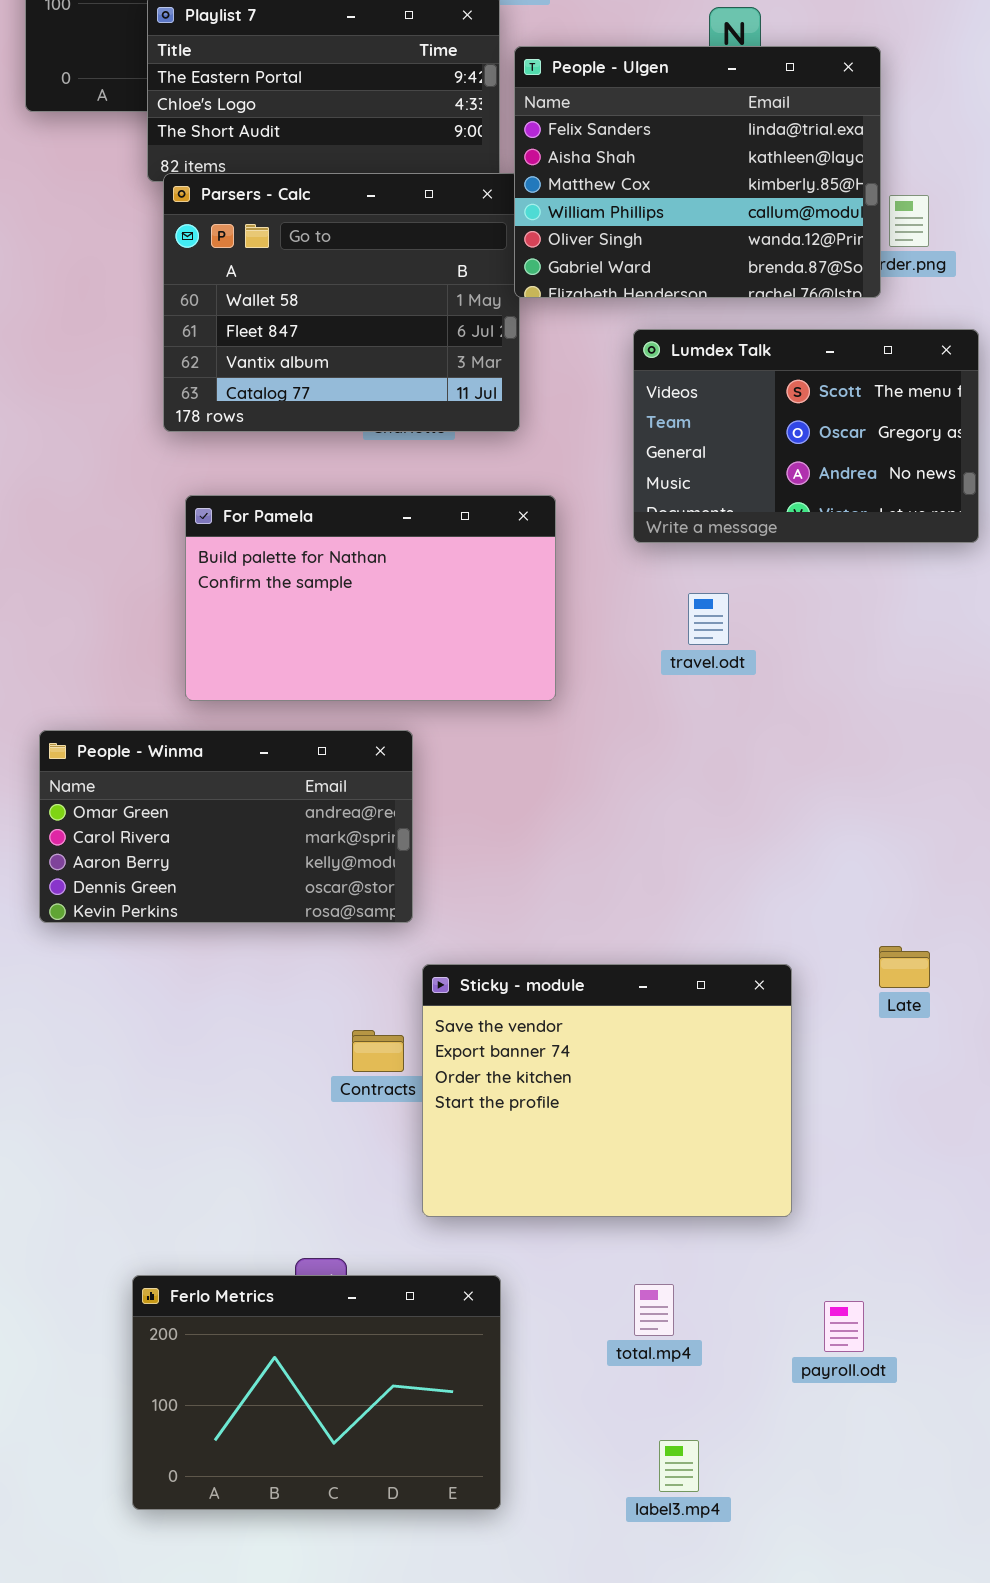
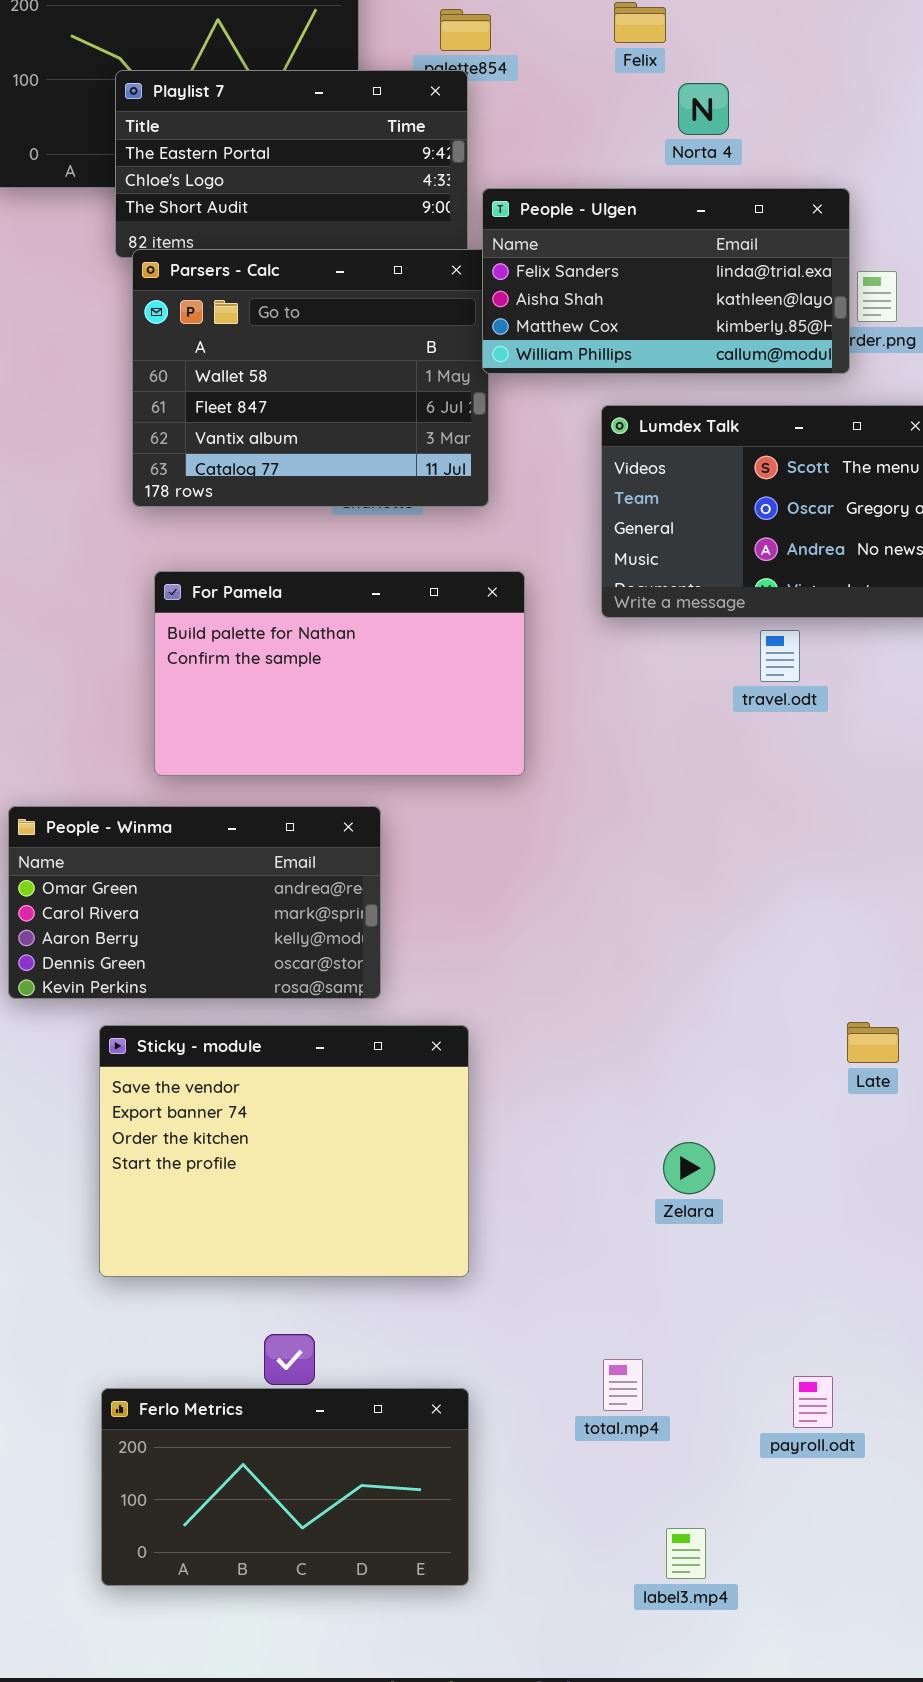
People - Ulgen: [514,46,881,298] -> [482,188,850,374], resized
travel.odt: [688,593,729,645] -> [760,630,800,682], moved
Sticky - module: [422,964,792,1217] -> [99,1025,469,1277], moved
Ferlo Metrics: [132,1275,501,1510] -> [101,1388,469,1586], resized
label3.mp4: [659,1440,699,1492] -> [666,1528,706,1579], moved

